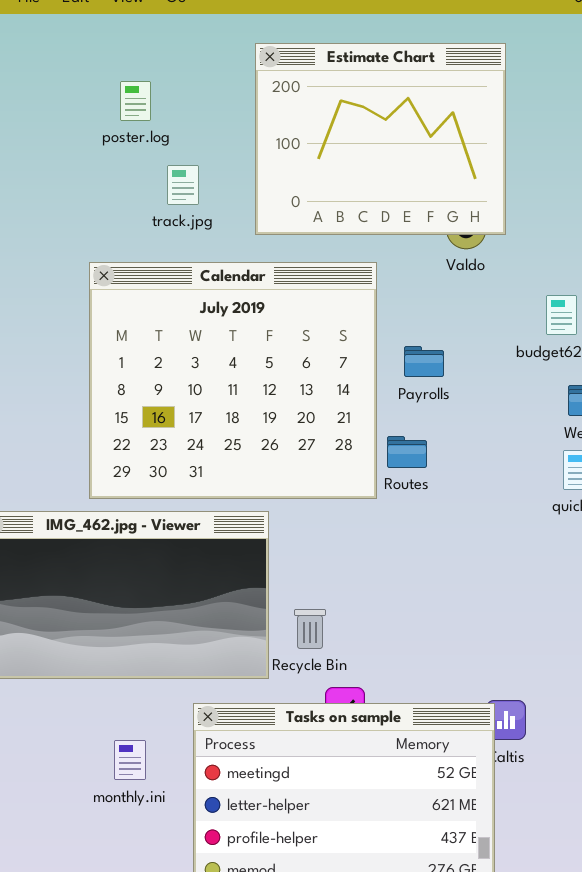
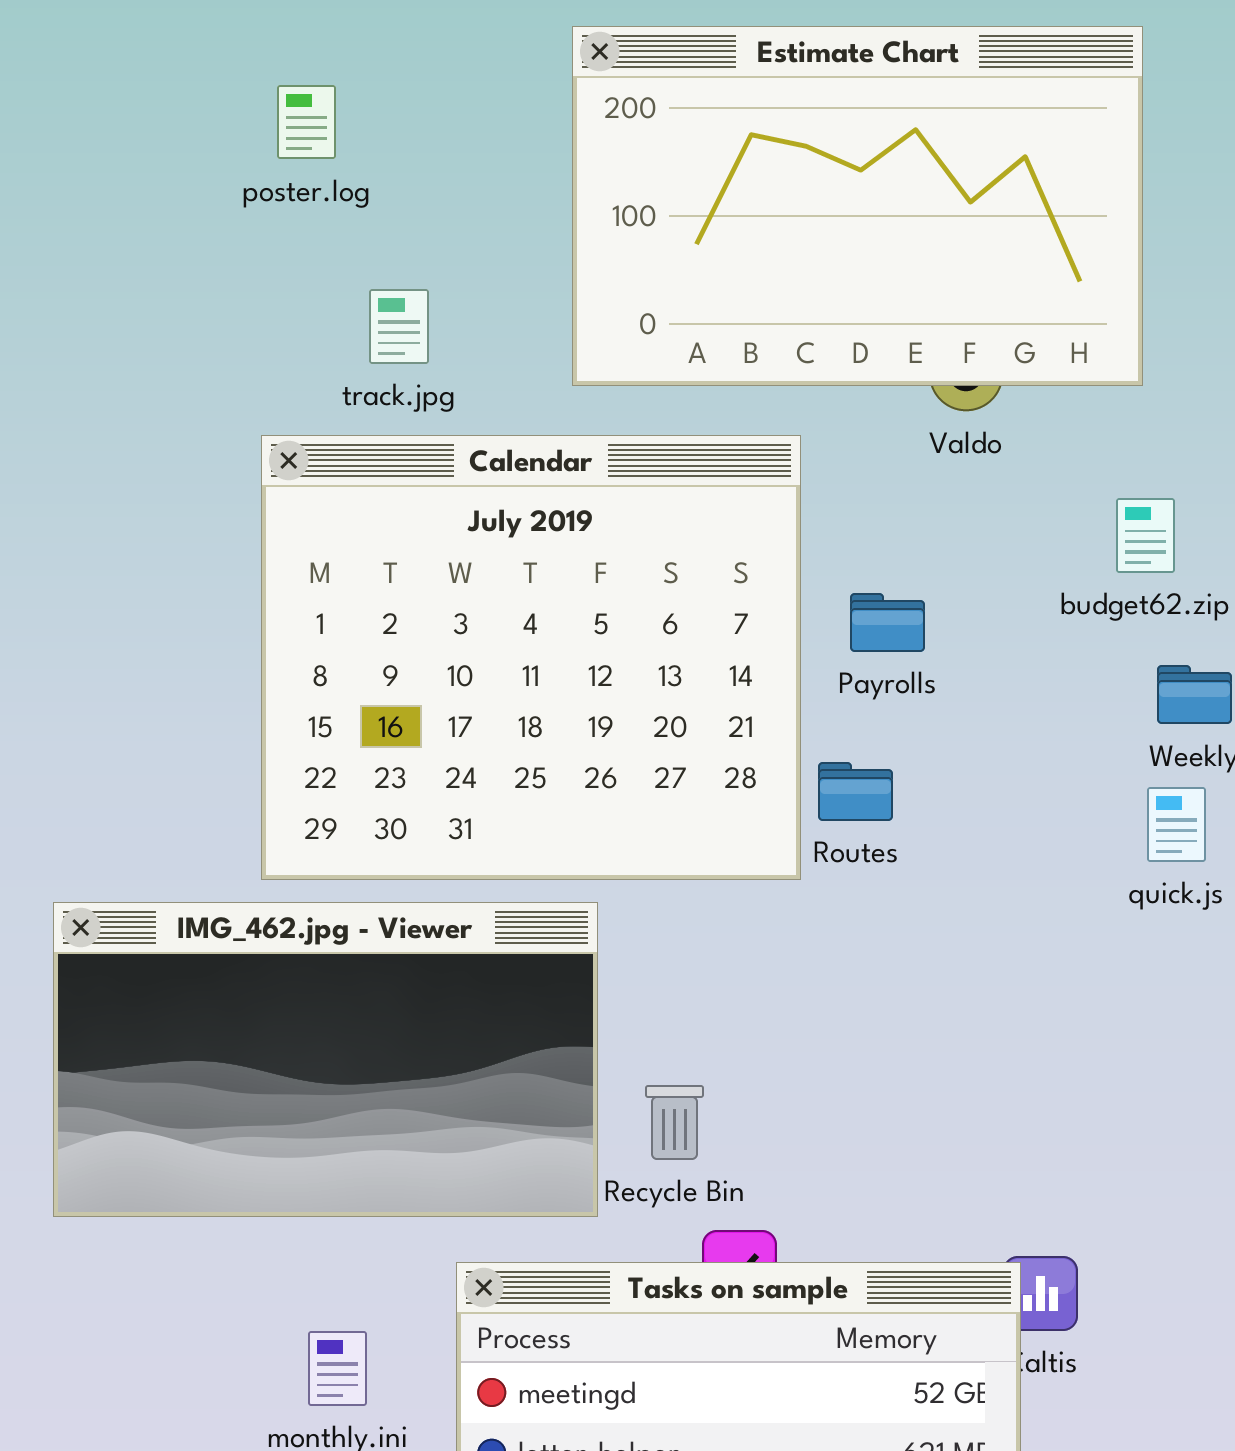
Estimate Chart: [255,43,506,235] -> [572,26,1143,386], resized
poster.log: [120,81,151,121] -> [277,85,336,159], moved
track.jpg: [167,165,199,205] -> [369,289,429,364], moved

